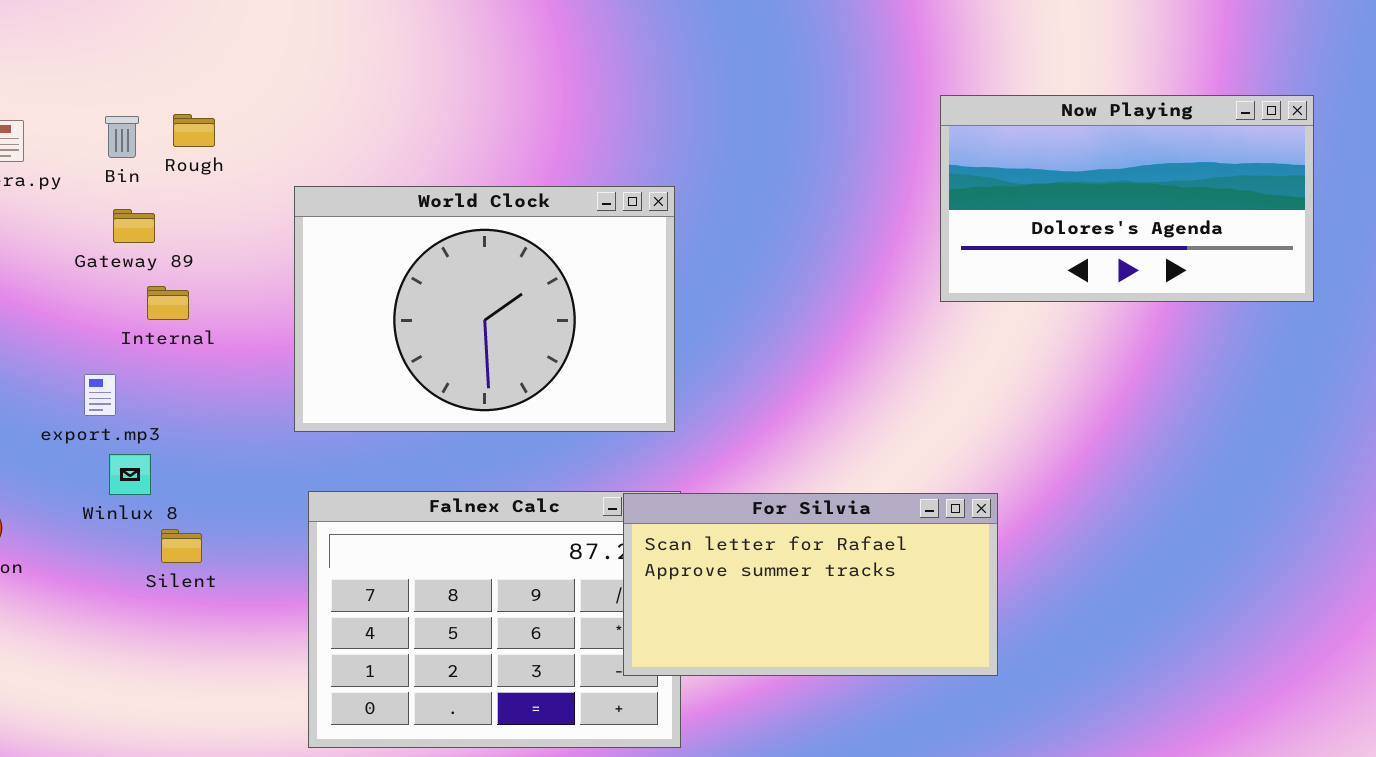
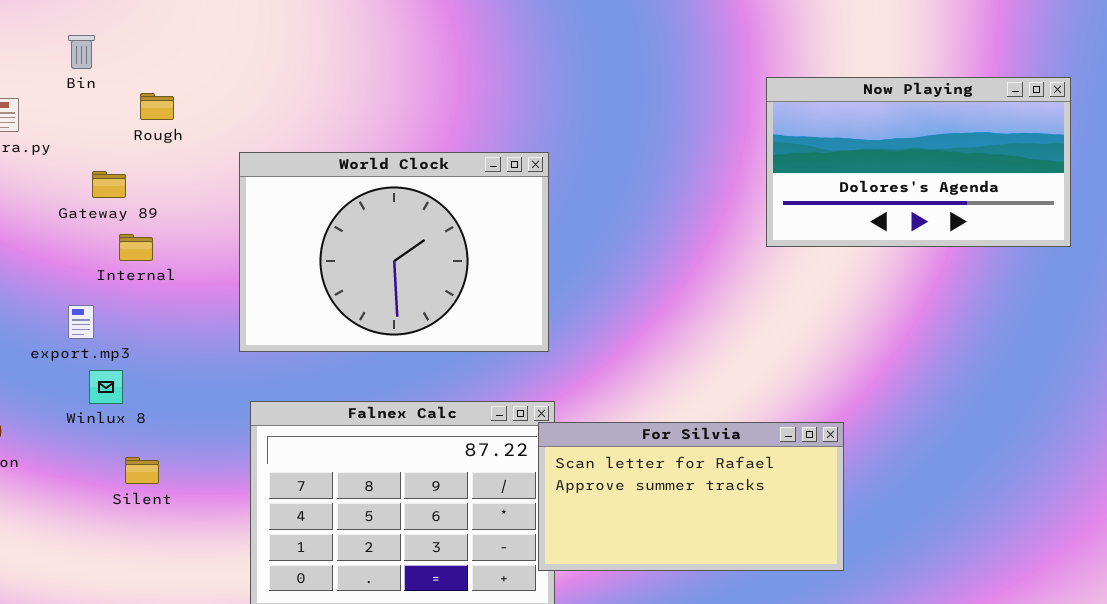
Bin: [105,116,139,158] -> [68,35,95,69], moved
For Silvia: [623,493,998,676] -> [538,422,844,571], moved
Silent: [161,529,202,563] -> [125,457,159,484], moved

